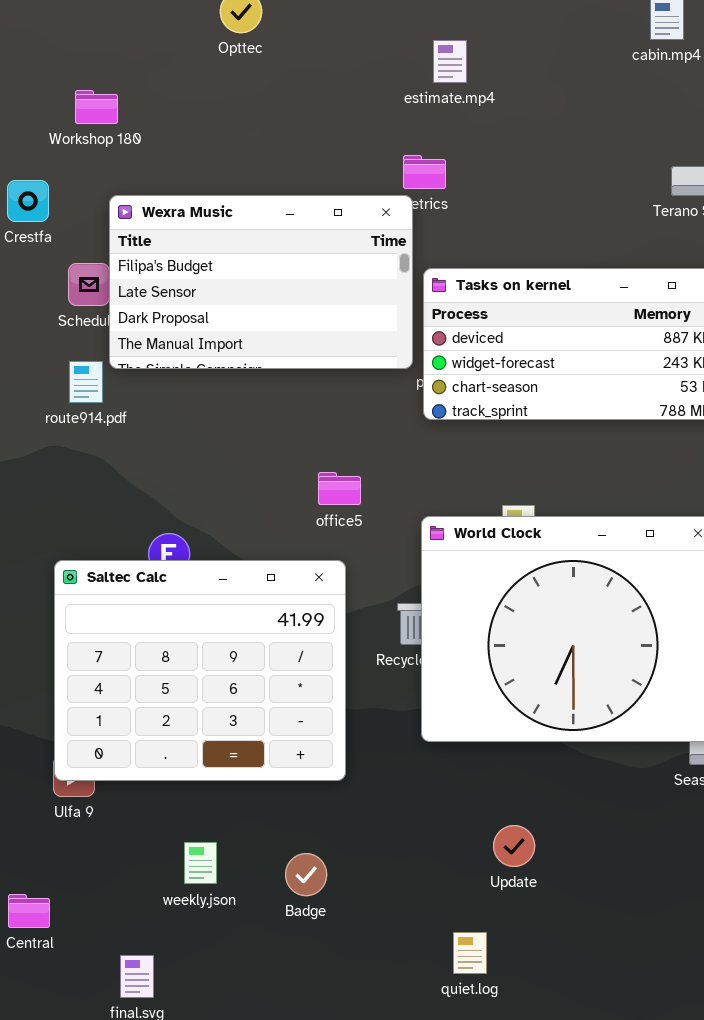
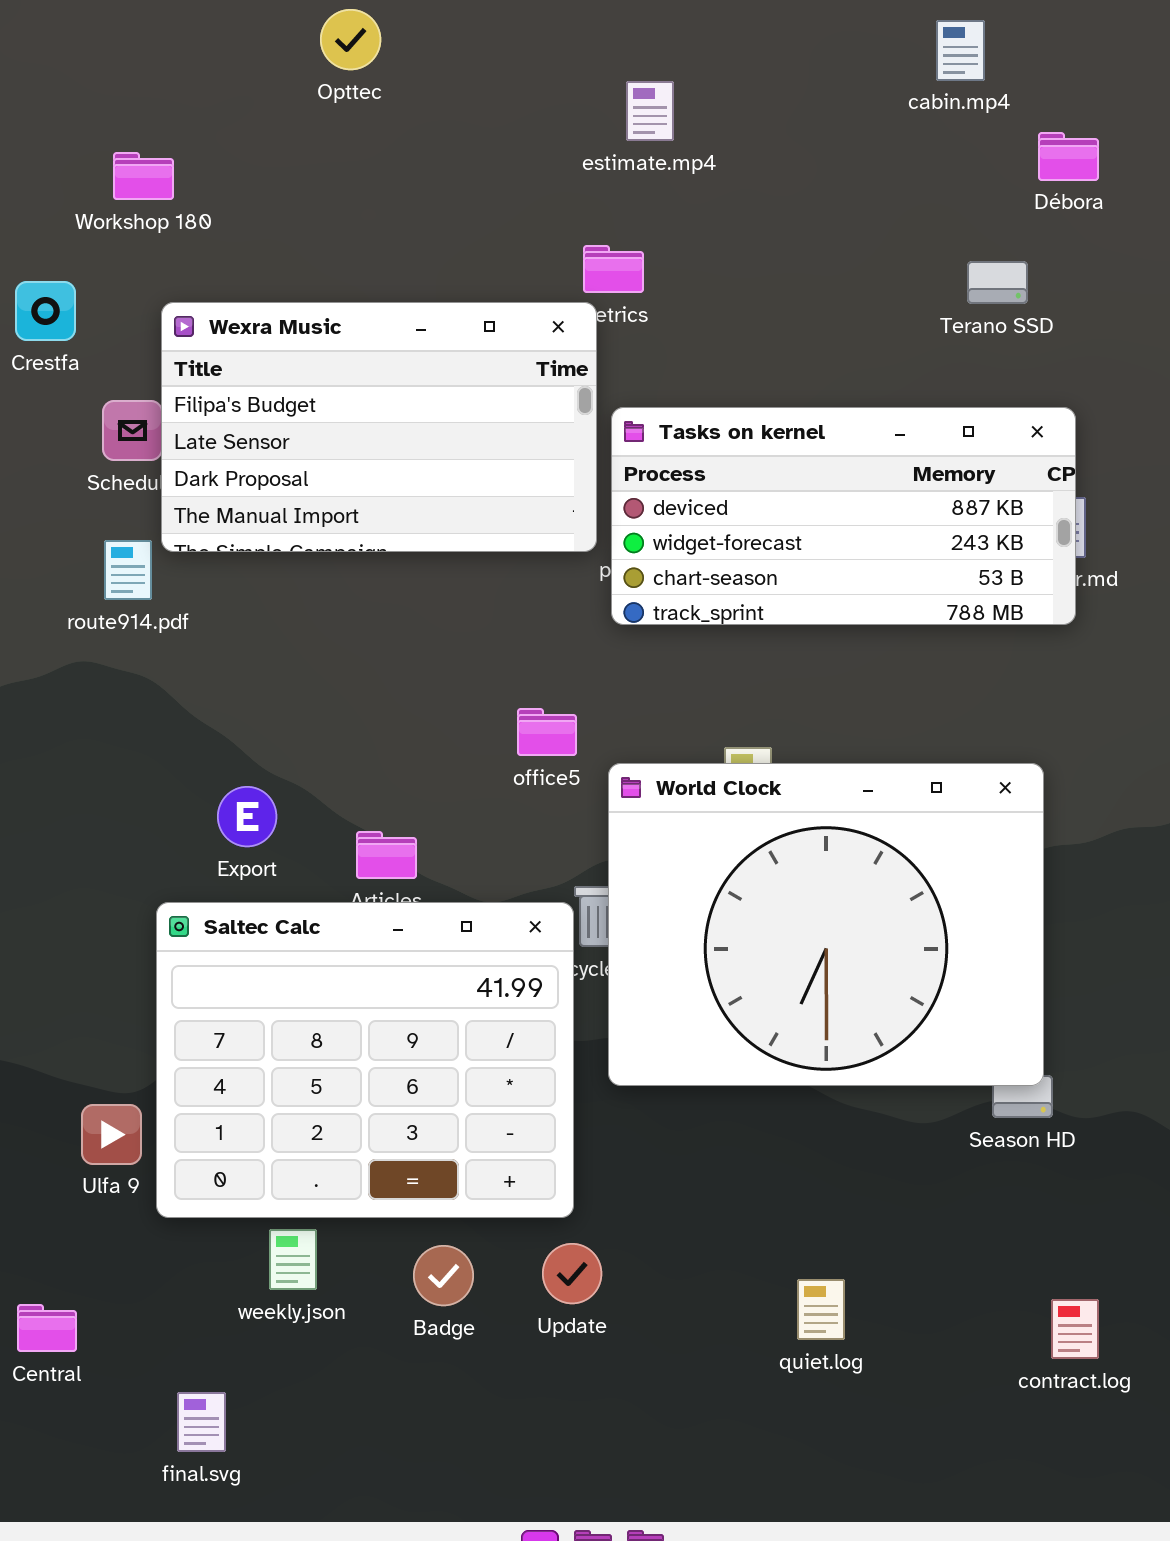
office5: [318,472,361,505] -> [517,708,577,756], moved
Saltec Calc: [54,560,346,781] -> [156,902,574,1218], moved
Update: [493,825,535,867] -> [542,1243,602,1304], moved
quiet.log: [453,932,487,974] -> [797,1279,845,1340], moved

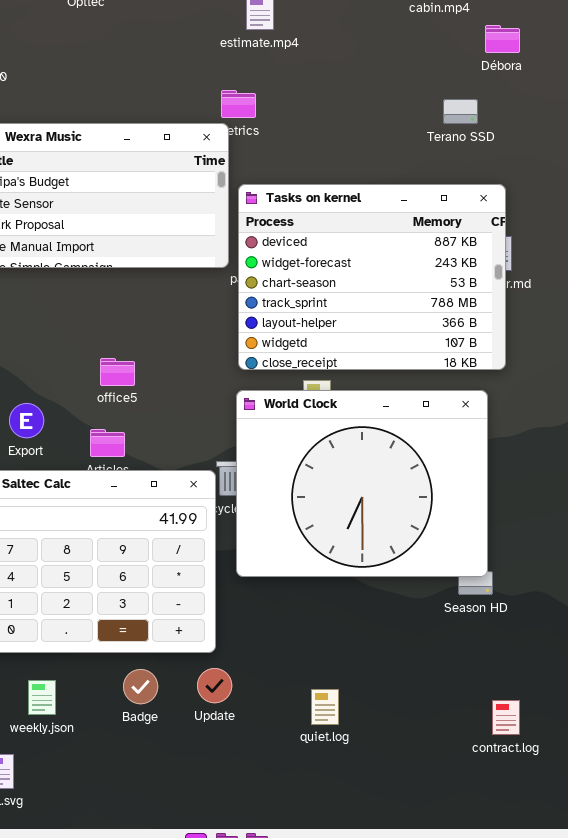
Tasks on kernel: [611,407,1076,625] -> [238,184,506,370], resized
office5: [517,708,577,756] -> [100,358,135,386], moved
weekly.json: [269,1229,317,1290] -> [28,680,56,715], moved
quiet.log: [797,1279,845,1340] -> [311,689,339,725], moved

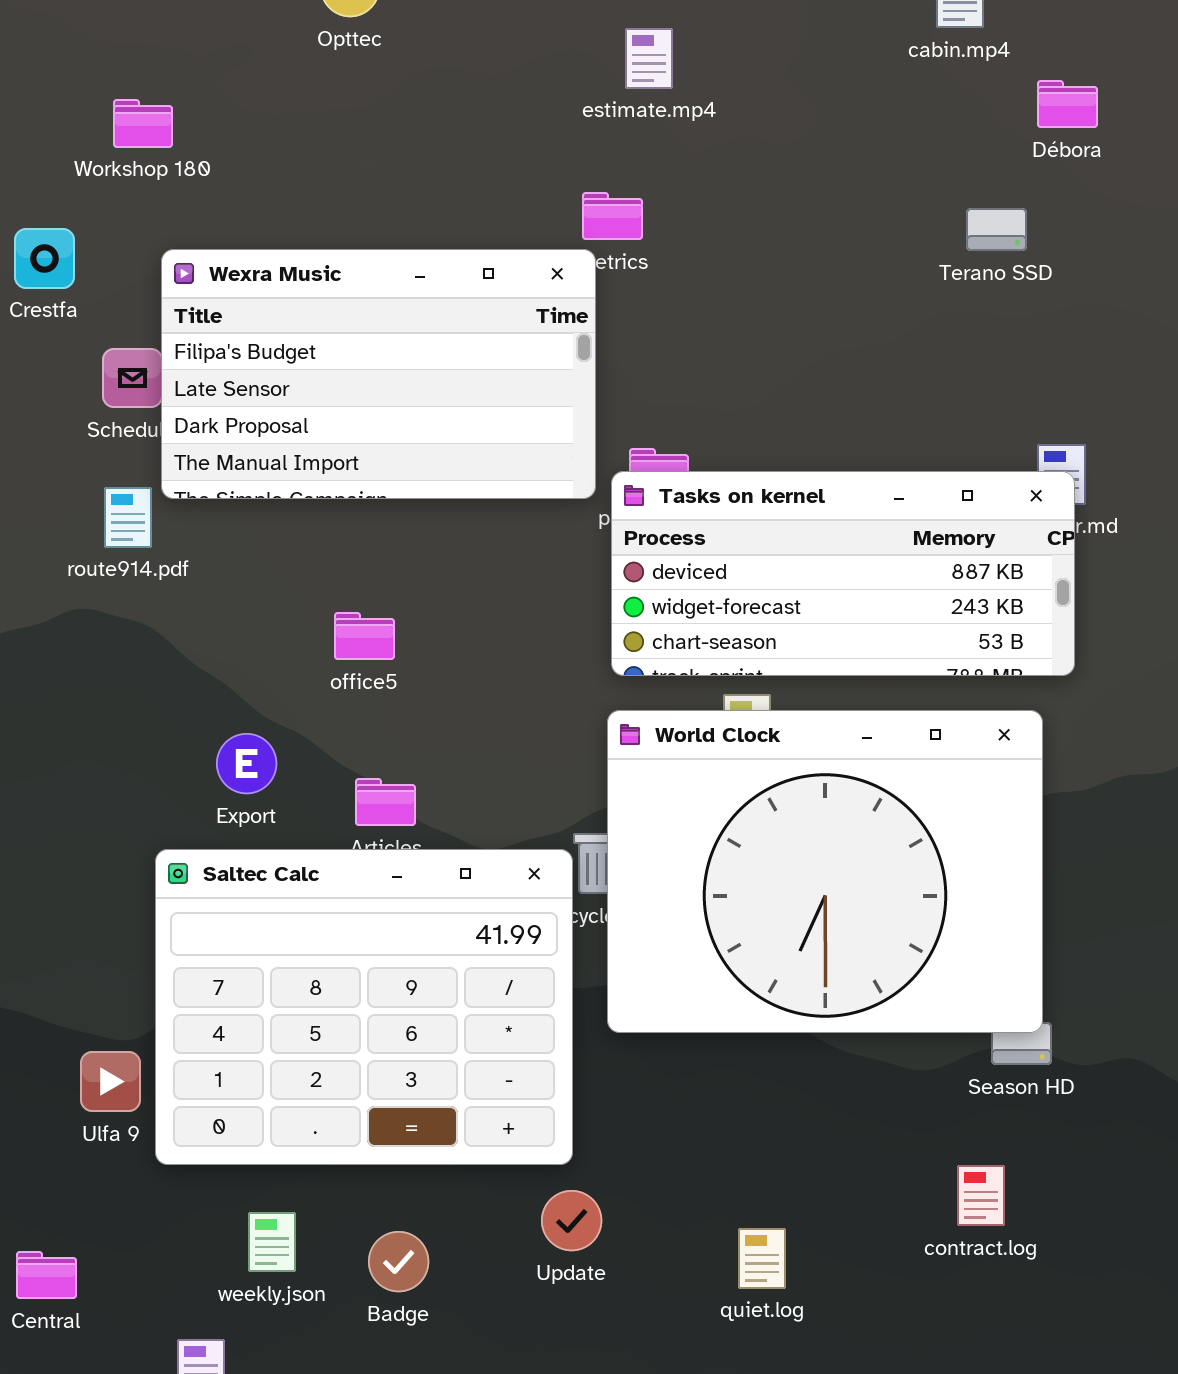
Tasks on kernel: [238,184,506,370] -> [611,471,1075,676], resized
office5: [100,358,135,386] -> [334,612,395,660], moved
Badge: [123,669,158,704] -> [368,1231,429,1292], moved
contract.log: [492,700,520,735] -> [957,1165,1005,1226], moved

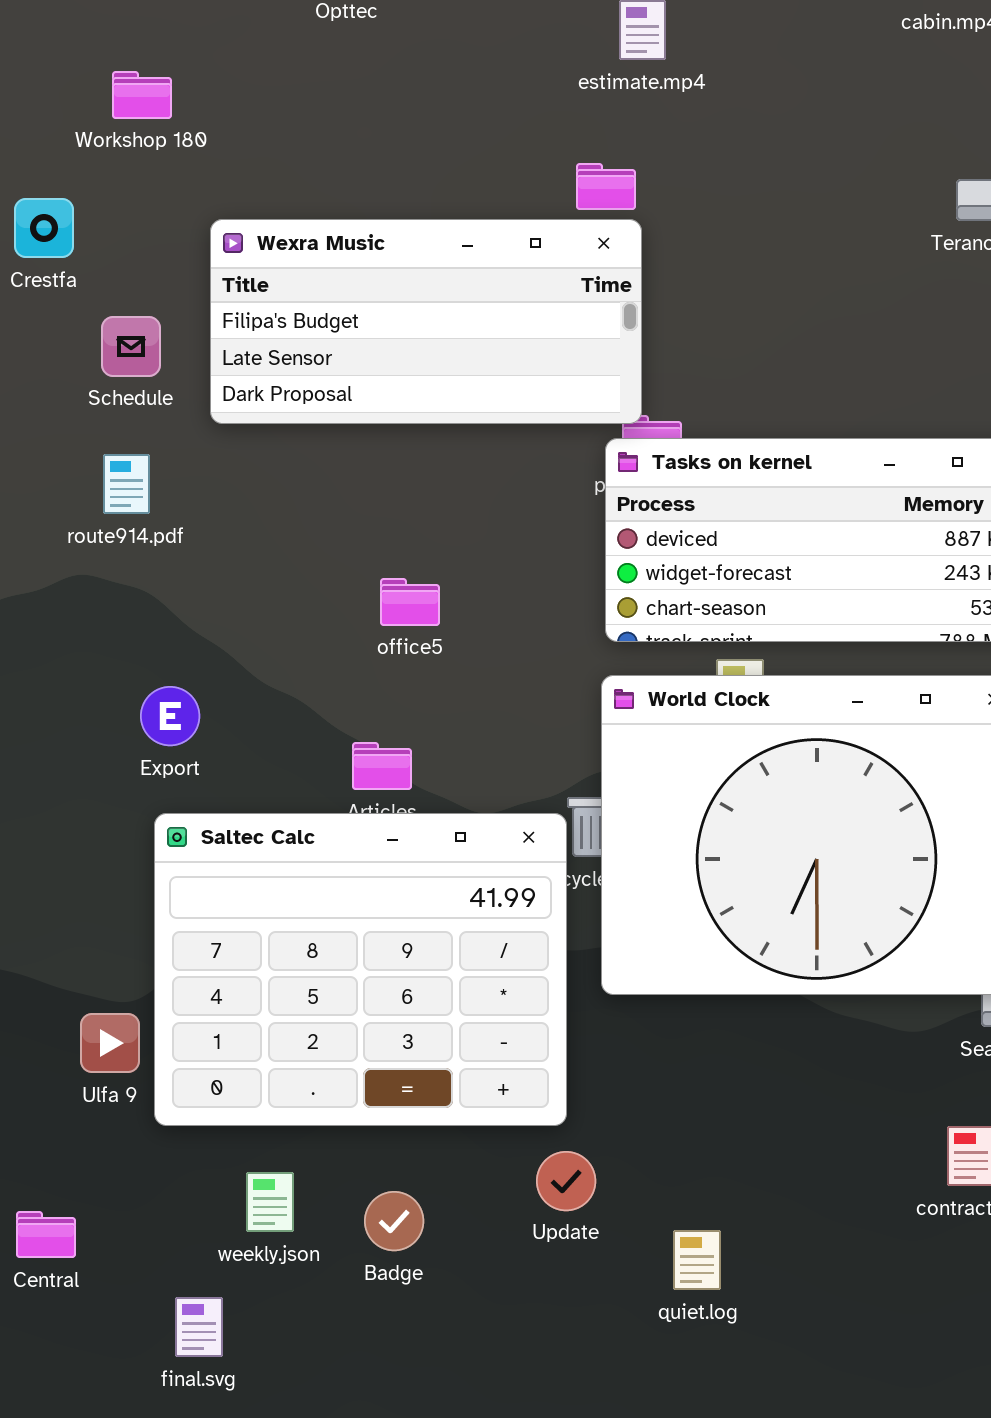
Wexra Music: [161,249,596,499] -> [210,219,642,424], moved, resized
office5: [334,612,395,660] -> [380,578,440,626], moved
Export: [216,733,277,794] -> [140,686,200,746], moved
quiet.log: [738,1228,786,1289] -> [673,1230,721,1290], moved

